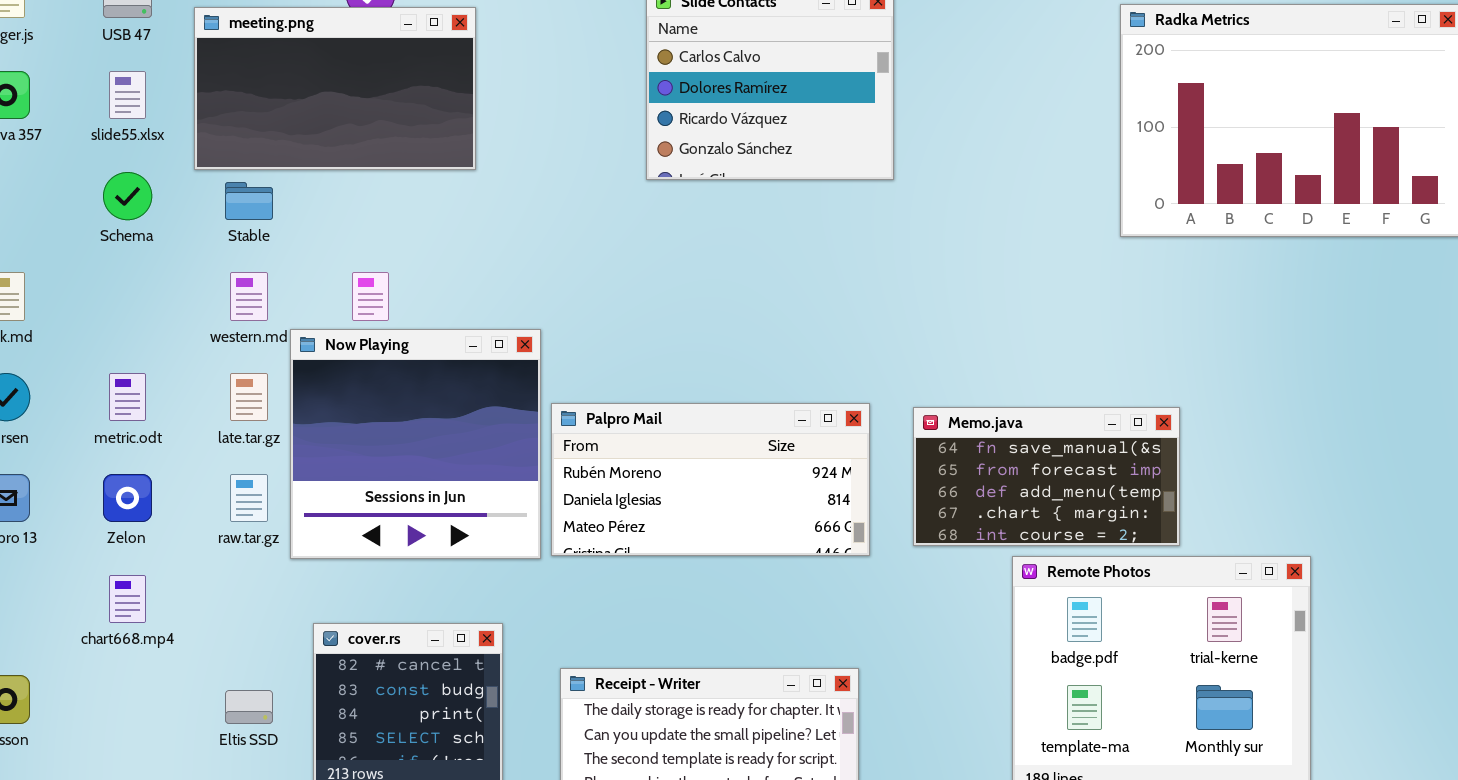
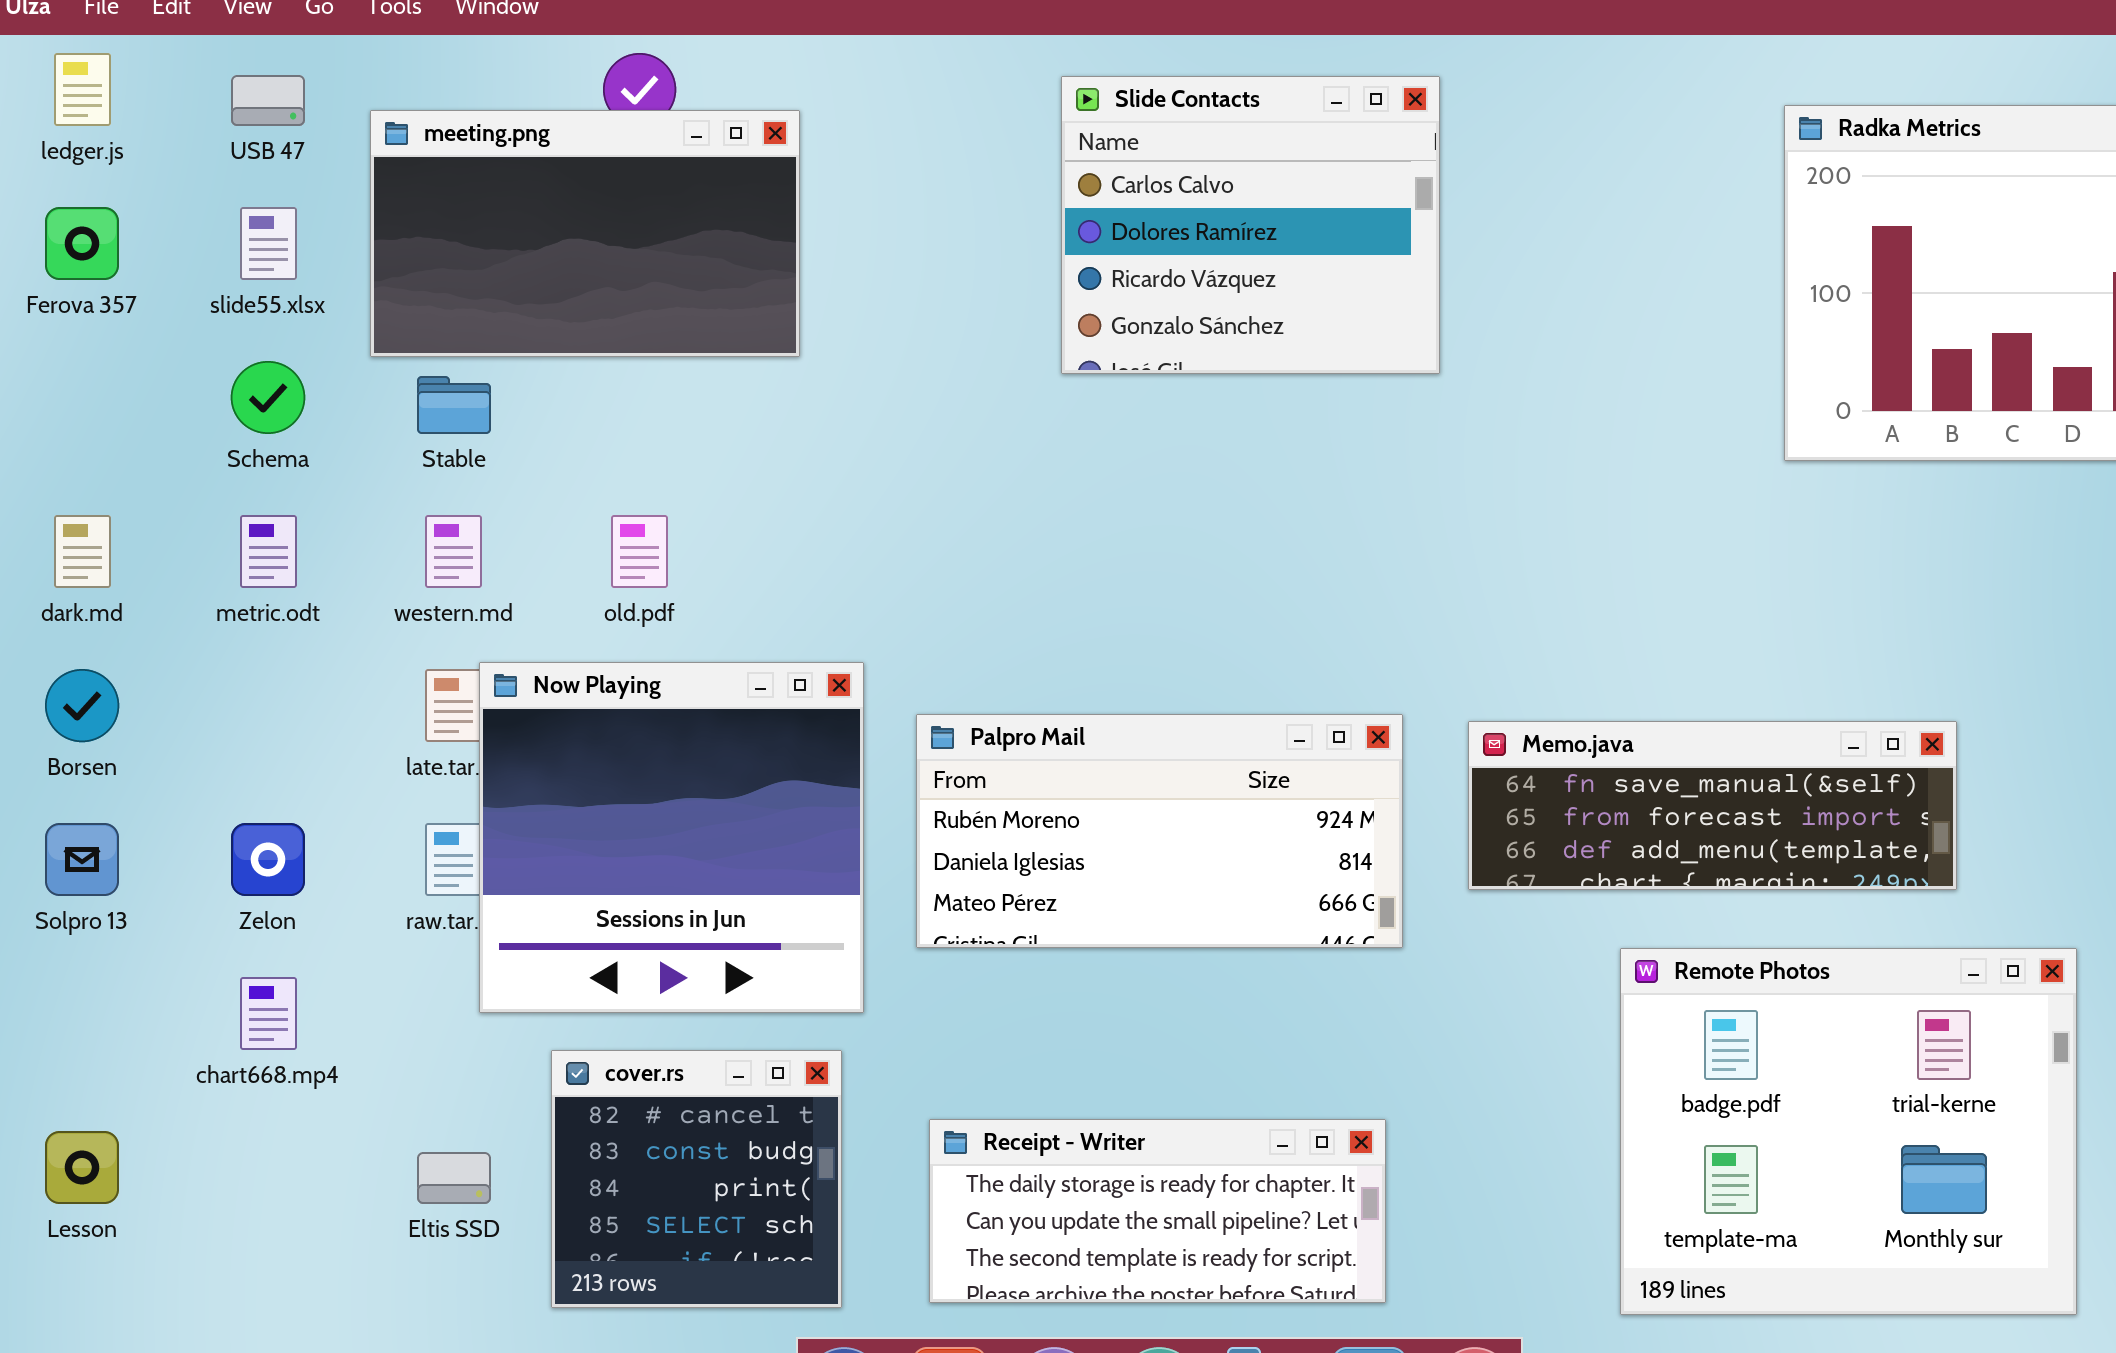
Now Playing: [290,329,541,559] -> [479,662,864,1013], moved
metric.odt: [109,373,146,421] -> [240,515,297,588], moved
Memo.java: [913,407,1180,546] -> [1468,721,1957,890], resized

